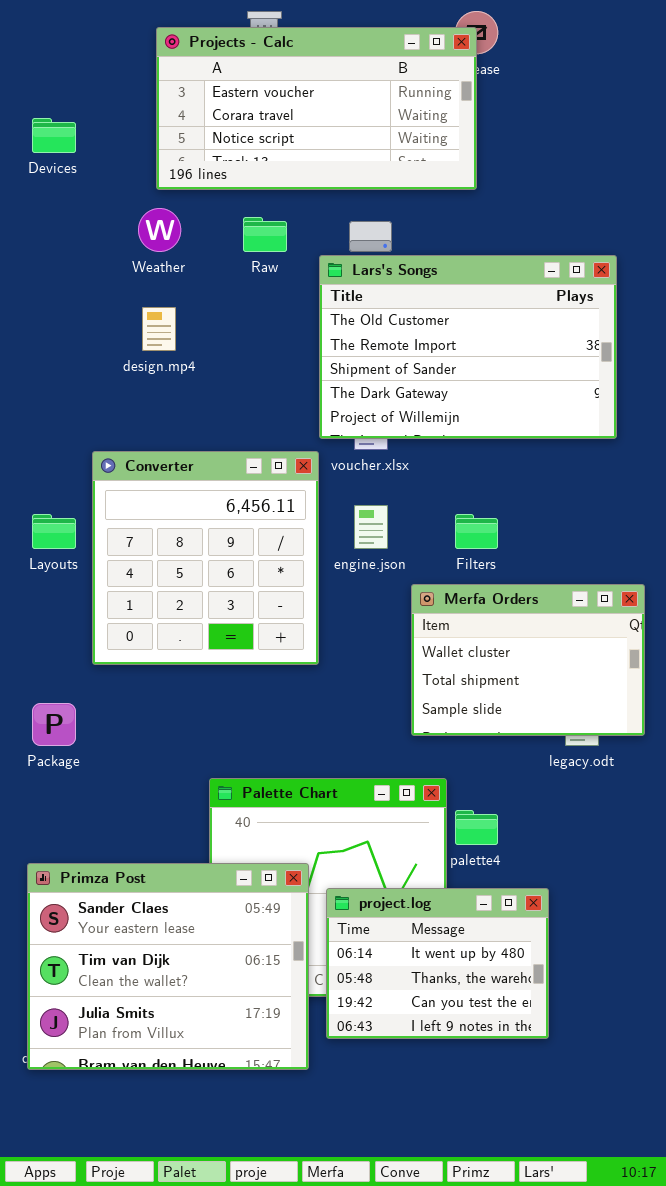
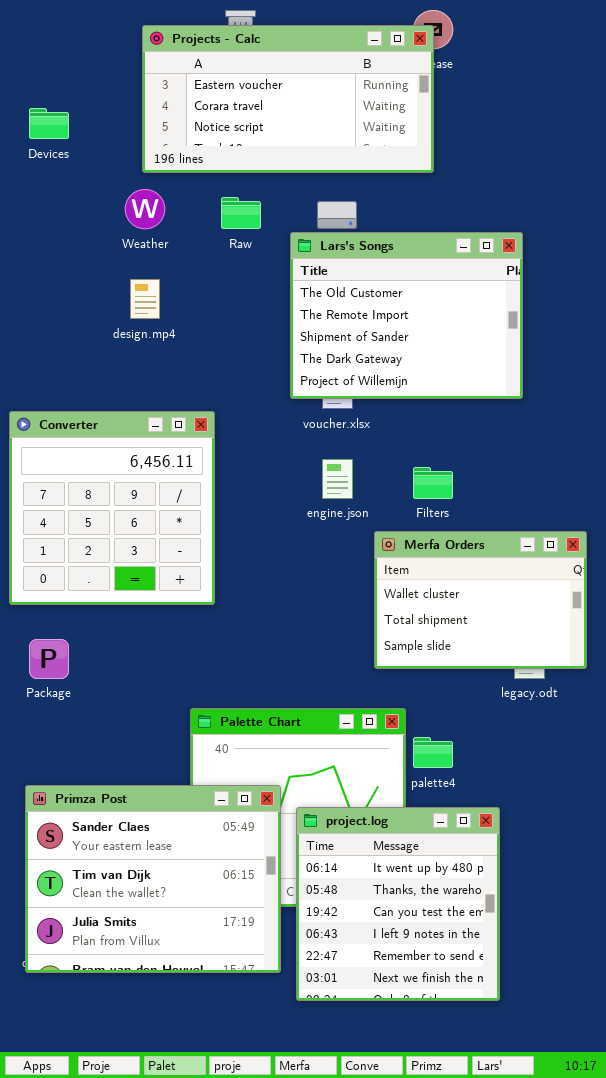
Lars's Songs: [319,255,617,439] -> [290,232,523,399], resized
Converter: [92,451,319,665] -> [9,411,215,605], moved
project.log: [326,888,549,1039] -> [296,807,500,1001], resized

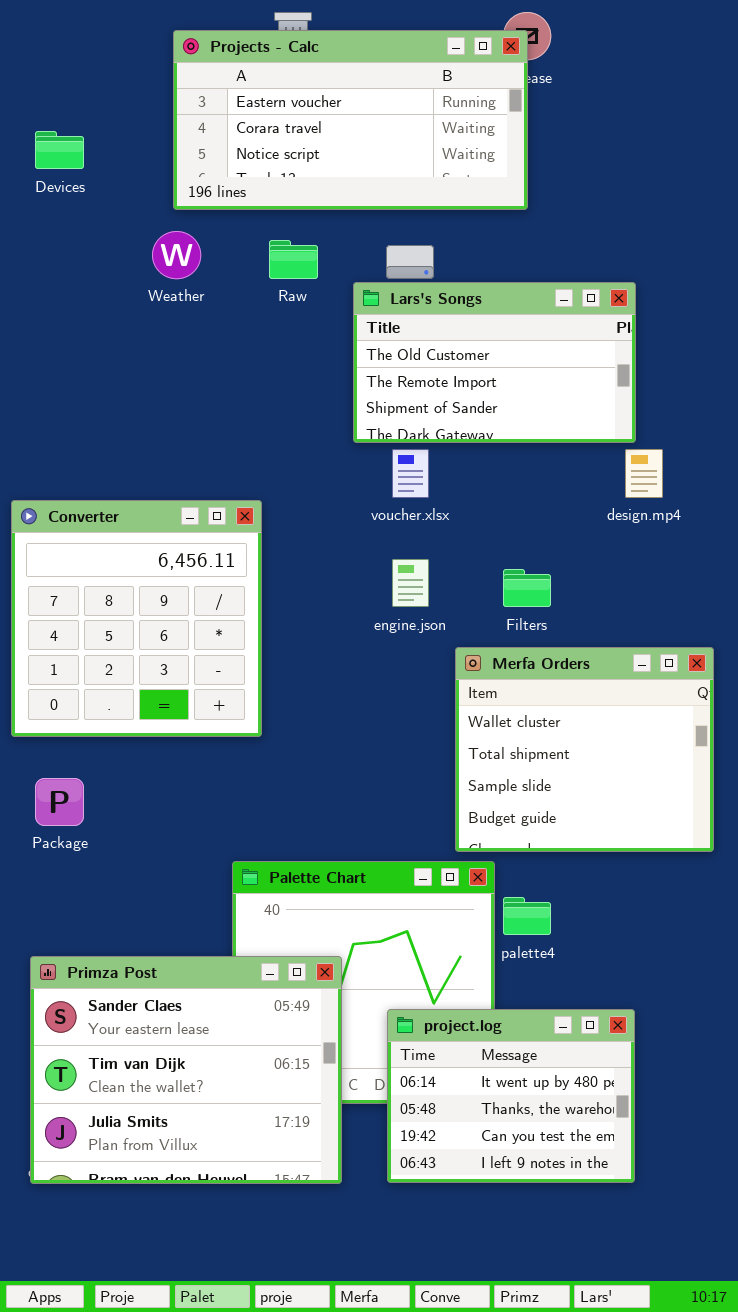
Lars's Songs: [290,232,523,399] -> [353,282,636,443], resized
design.mp4: [130,279,160,319] -> [625,449,663,498], moved
Merfa Orders: [374,531,587,669] -> [455,647,714,852], resized
project.log: [296,807,500,1001] -> [387,1009,635,1183], moved, resized

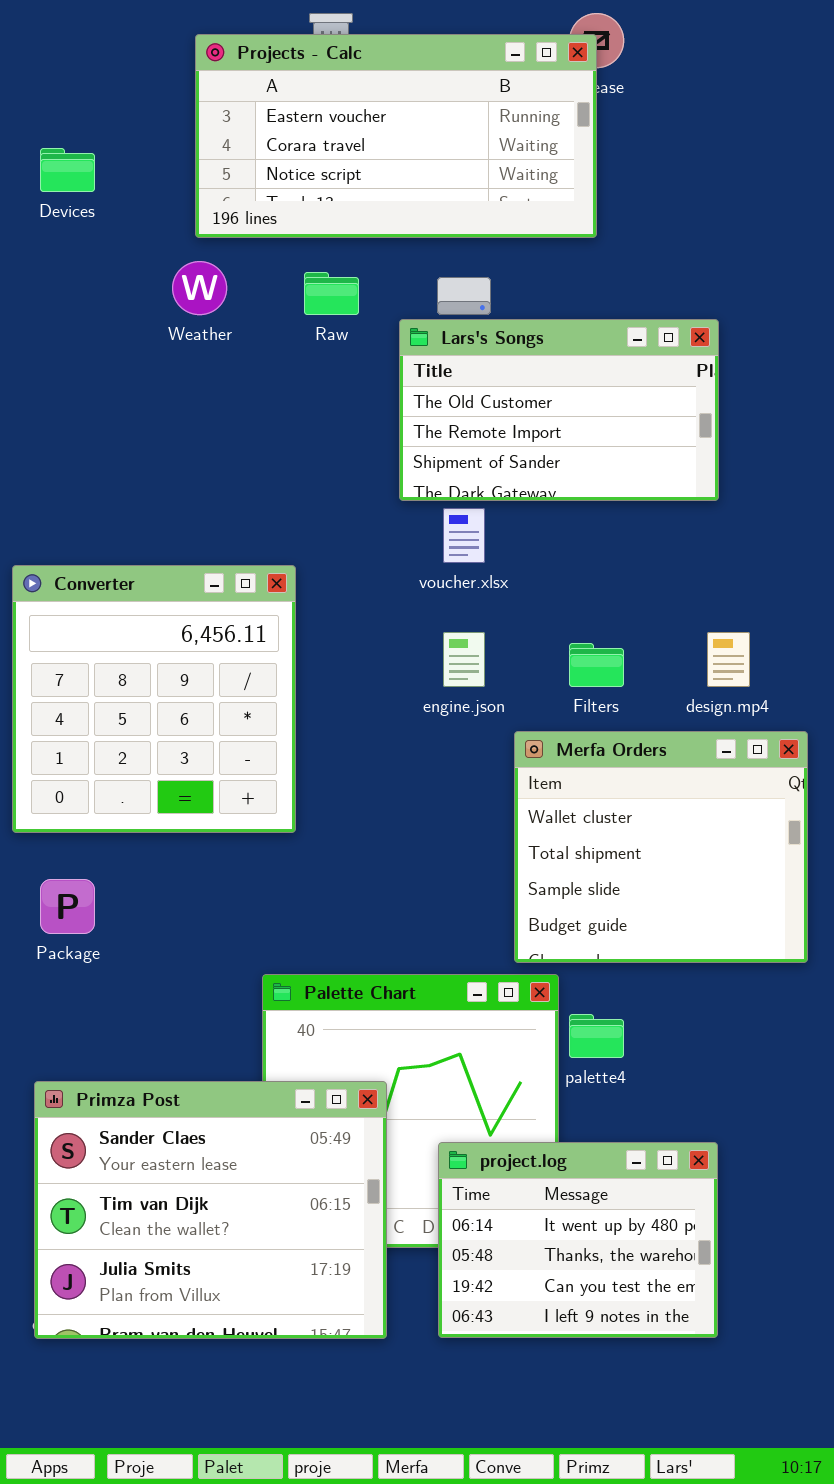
design.mp4: [625,449,663,498] -> [707,632,750,687], moved

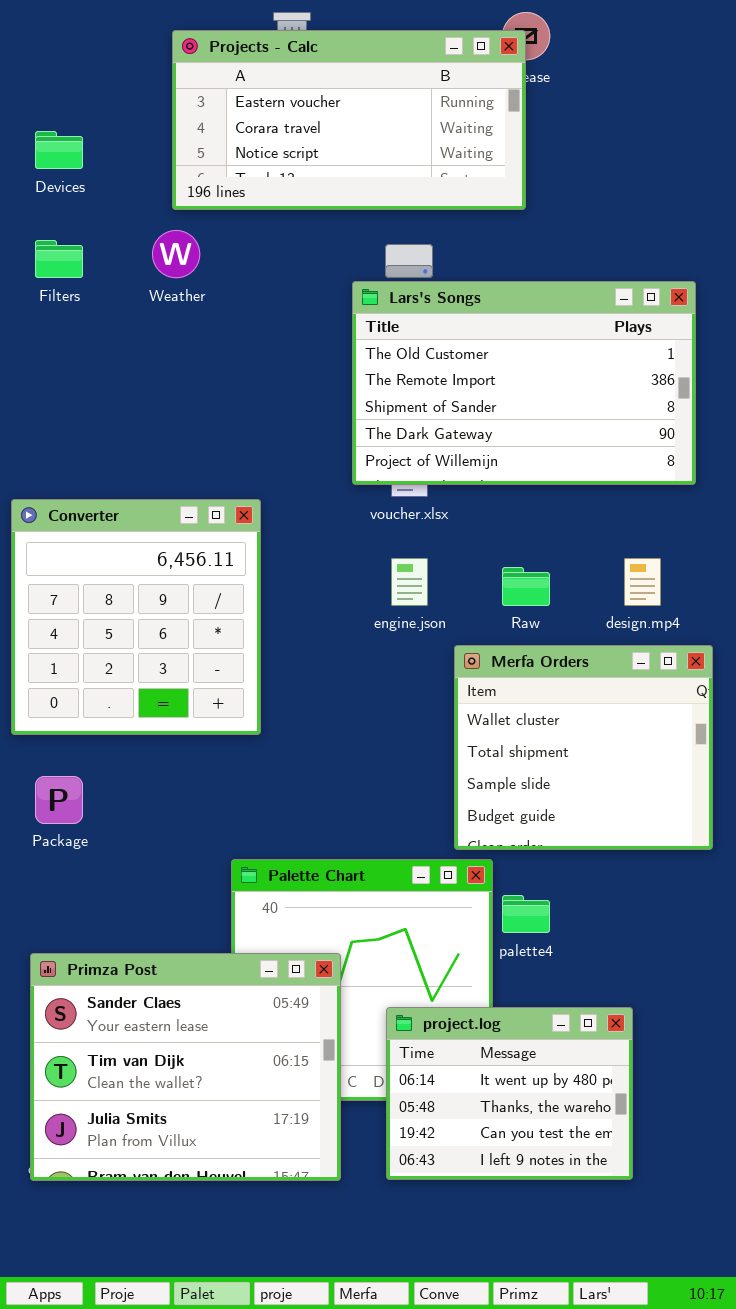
Raw: [304,272,359,315] -> [502,567,550,606], moved
Lars's Songs: [399,319,719,501] -> [352,281,696,485], resized
Filters: [569,643,624,687] -> [35,240,83,278], moved

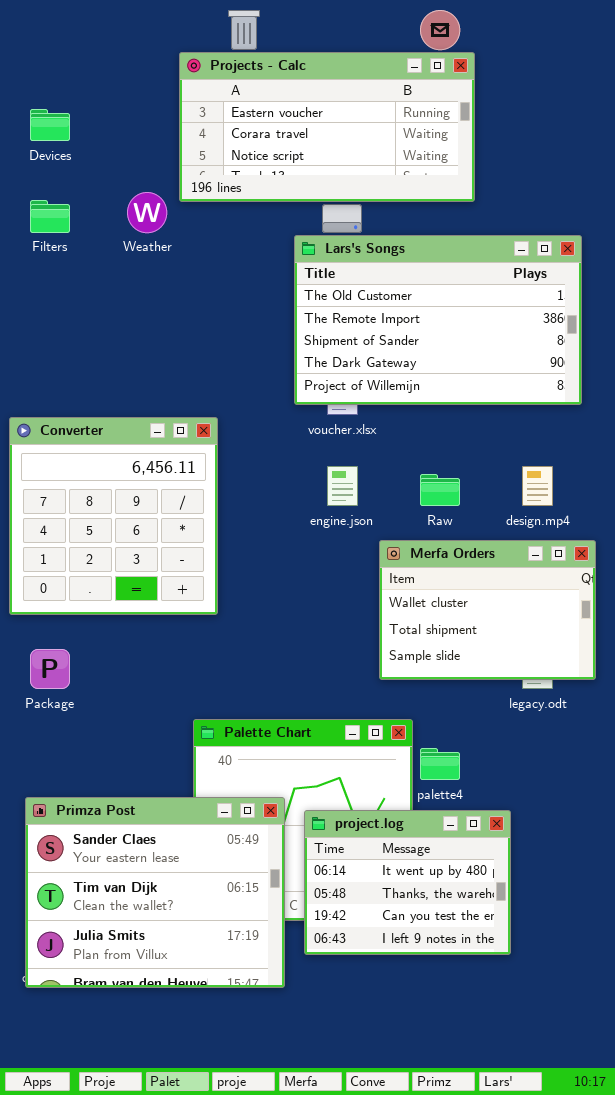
Projects - Calc: [172,30,526,210] -> [179,52,475,202], moved
Merfa Orders: [454,645,713,850] -> [379,540,596,680], resized
project.log: [386,1007,633,1180] -> [304,810,511,955], moved

